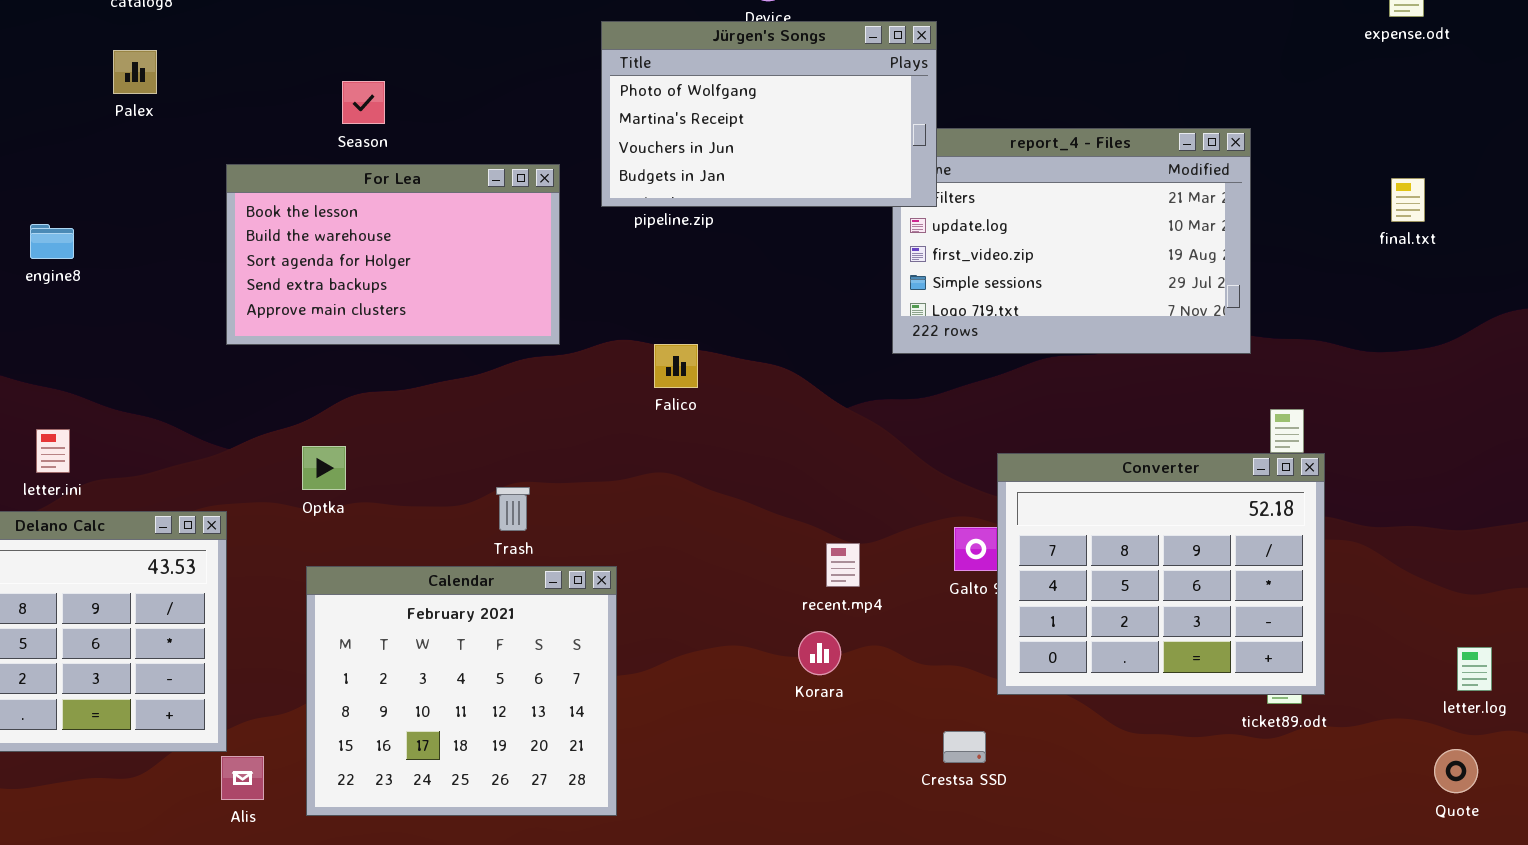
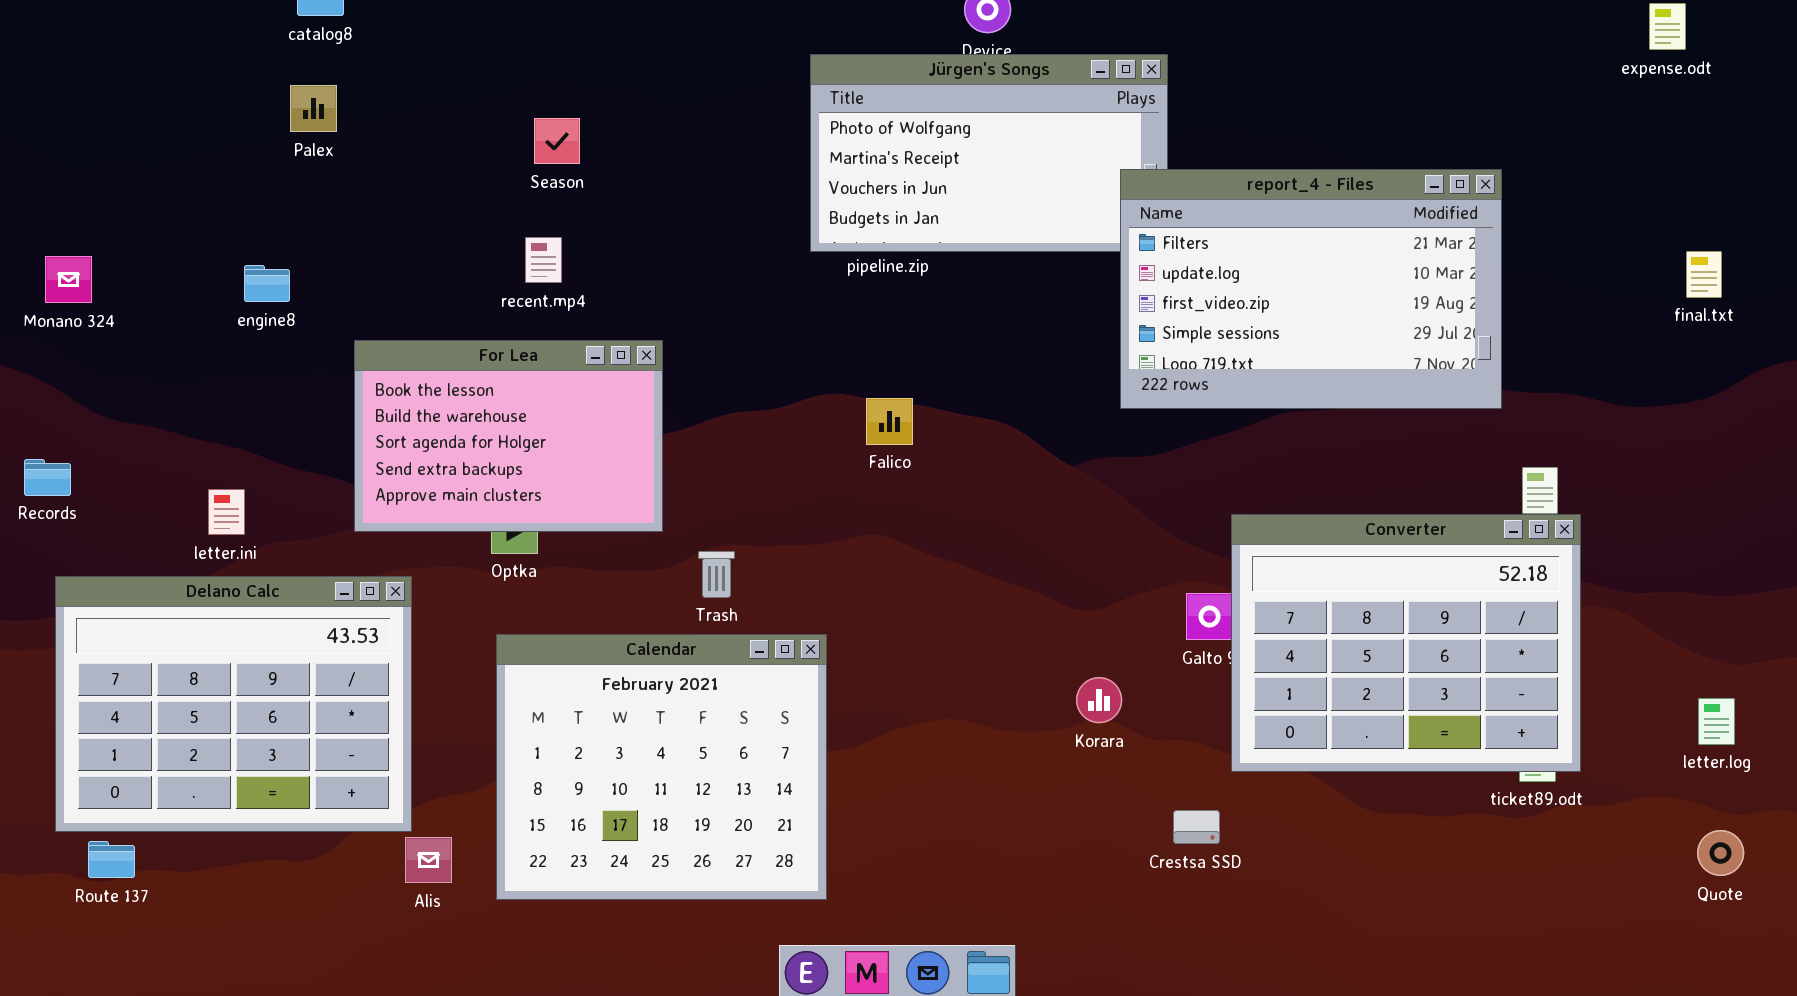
report_4 - Files: [892,128,1251,354] -> [1120,169,1502,409], raised
For Lea: [226,164,560,345] -> [354,340,663,532], moved, resized
final.txt: [1391,178,1425,222] -> [1686,251,1722,298], moved
engine8: [30,224,74,259] -> [244,265,290,302], moved
recent.mp4: [826,543,860,587] -> [525,237,562,283], moved
Korara: [798,631,841,675] -> [1076,677,1122,723], moved
letter.log: [1457,647,1492,691] -> [1698,698,1735,745], moved

